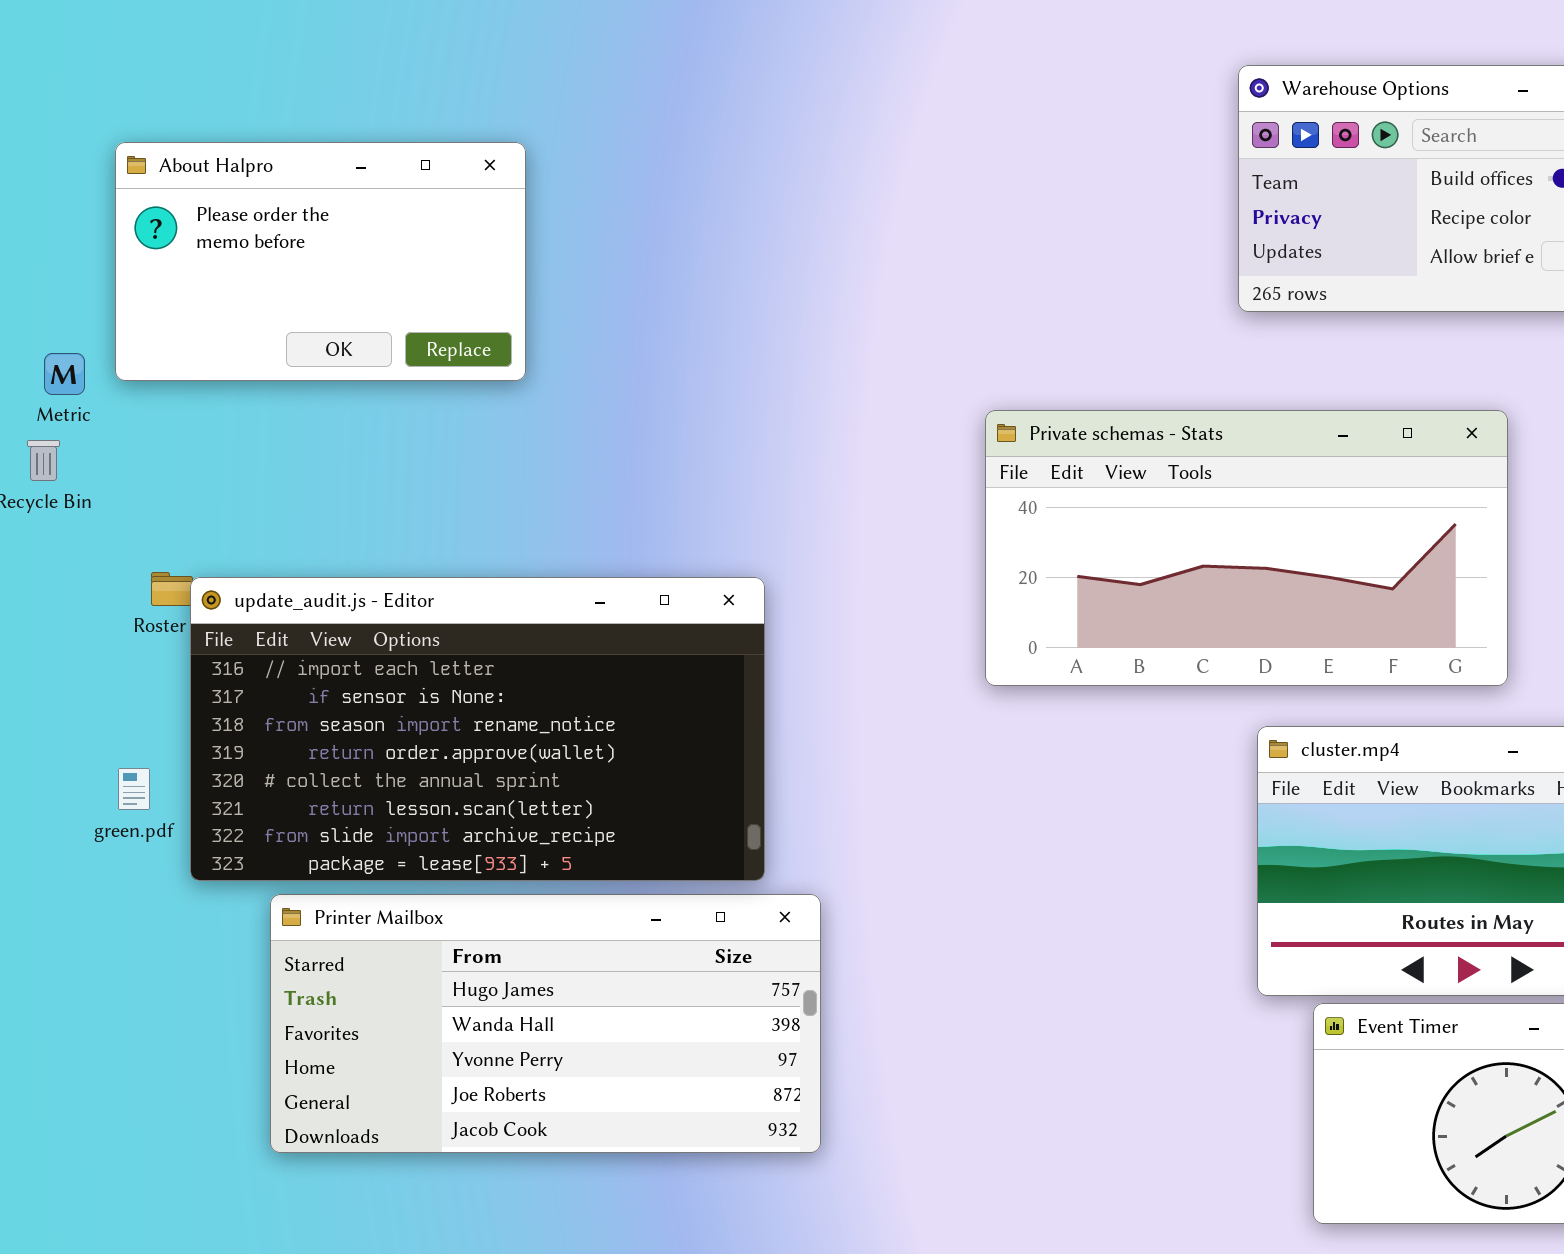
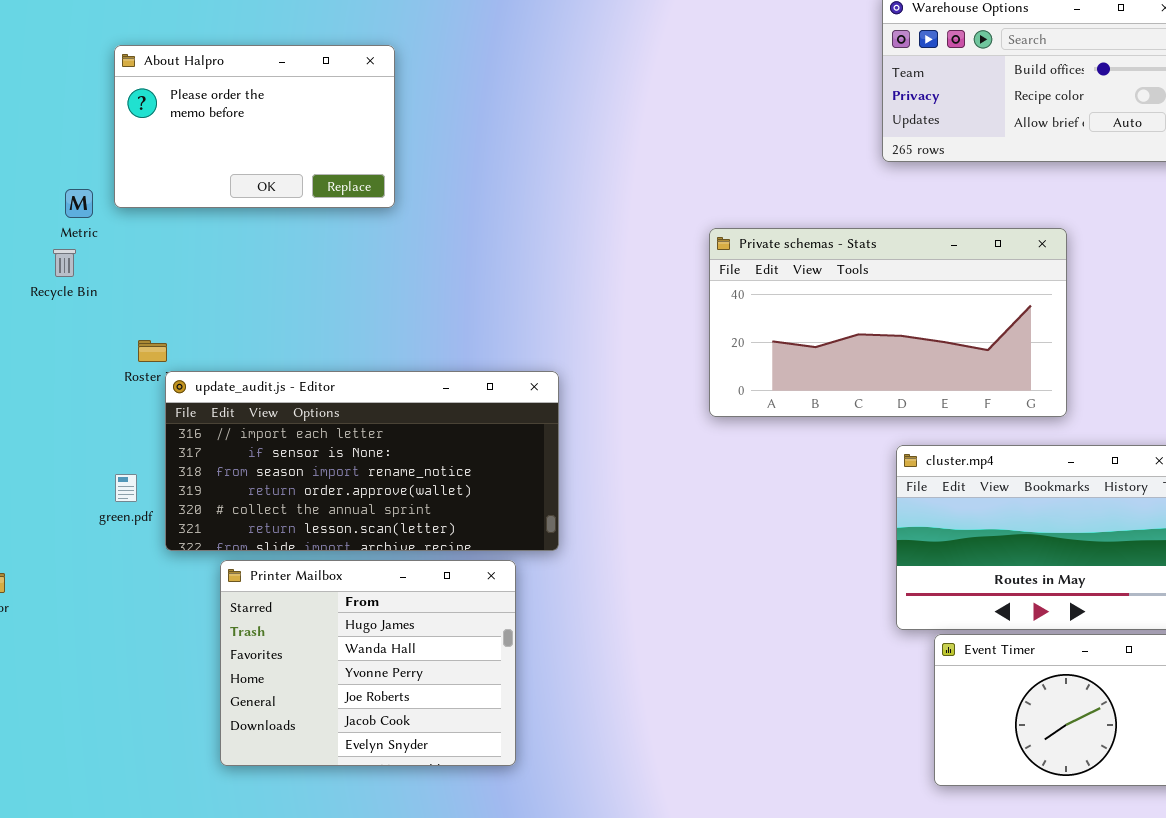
update_audit.js - Editor: [190,577,765,881] -> [165,371,559,551], resized
Printer Mailbox: [270,894,821,1153] -> [220,560,516,766], resized

